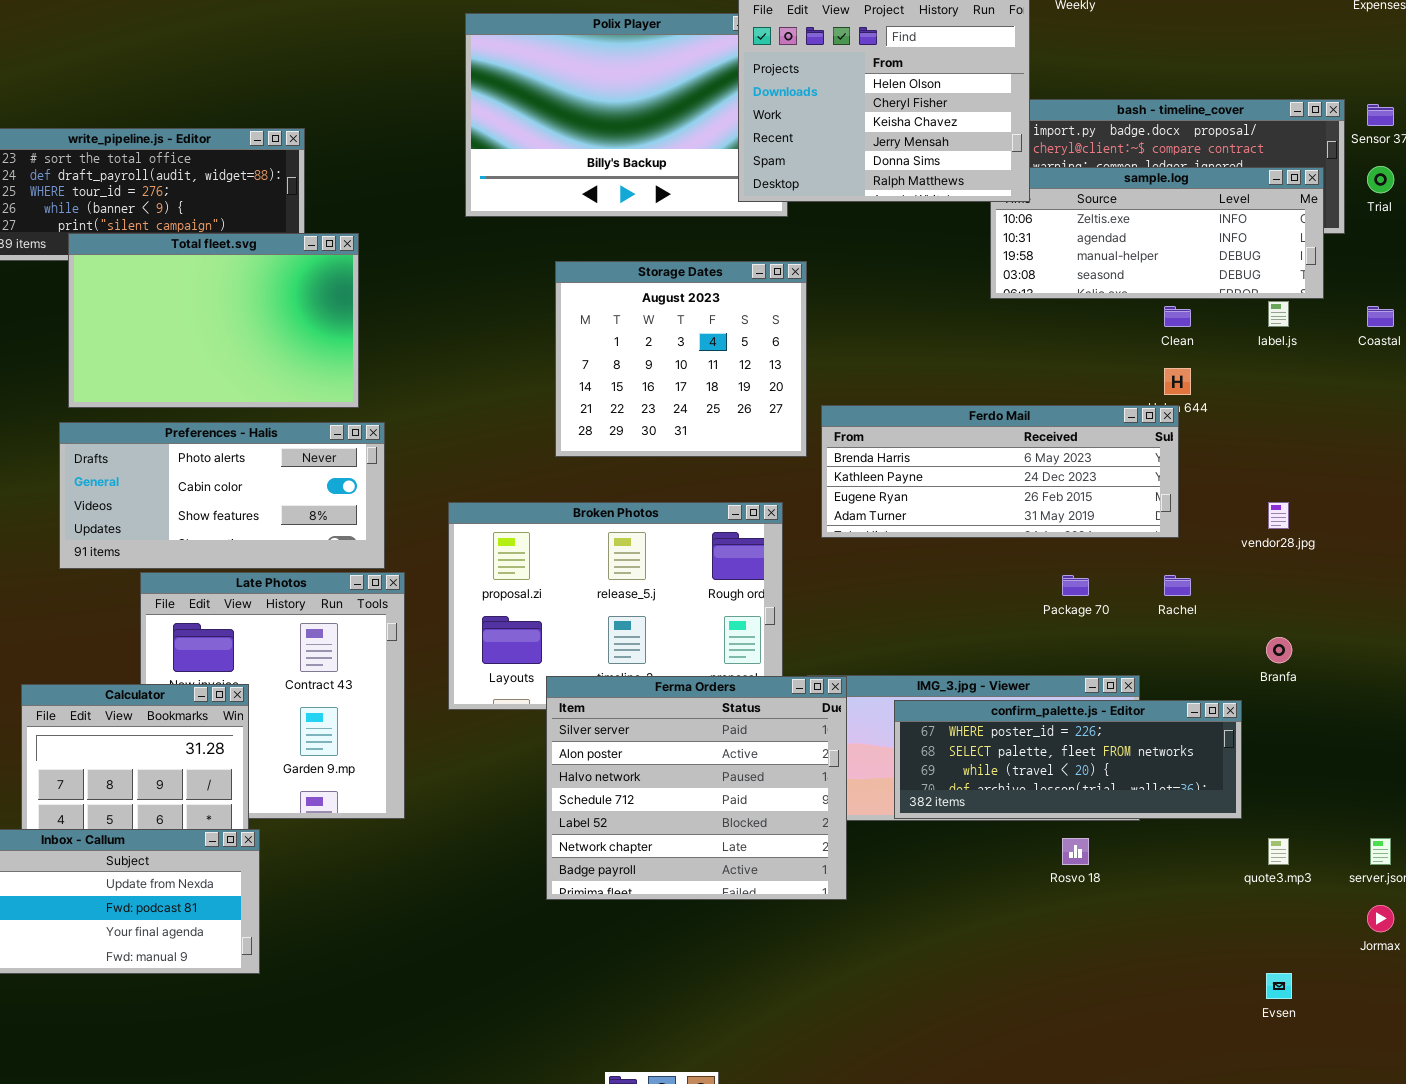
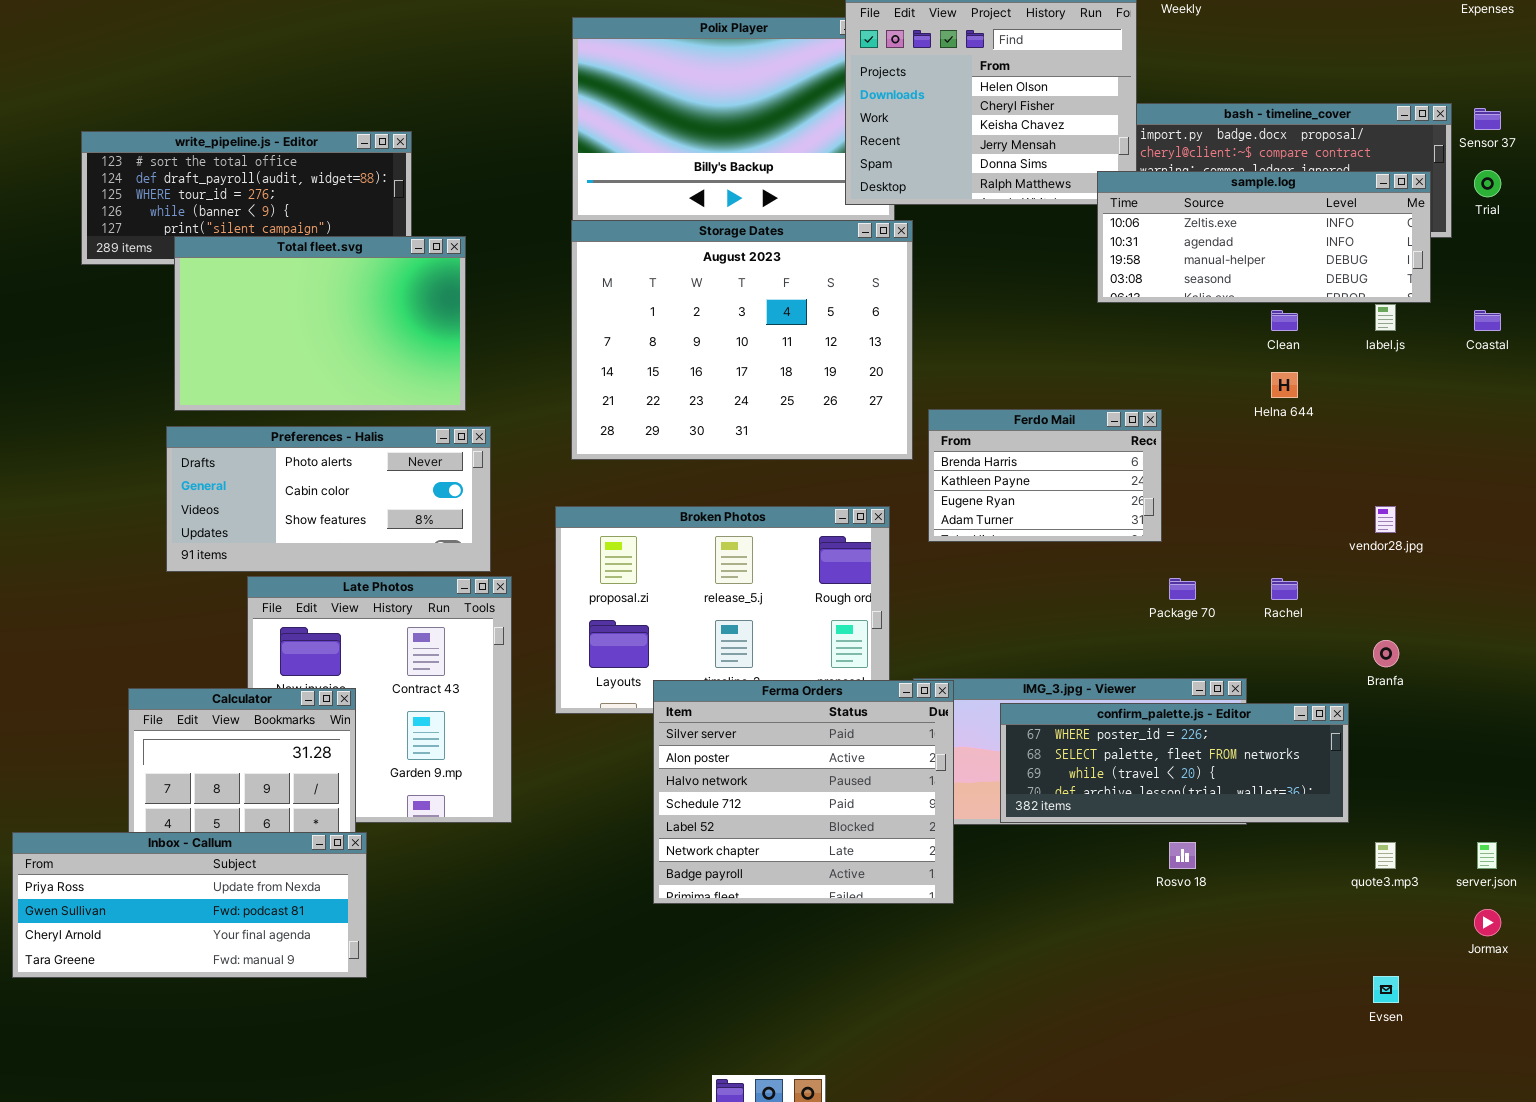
sample.log: [990,167,1324,299] -> [1097,171,1431,303], raised
Storage Dates: [555,261,807,457] -> [571,220,913,460], resized
Ferdo Mail: [821,405,1179,538] -> [928,409,1162,542], resized

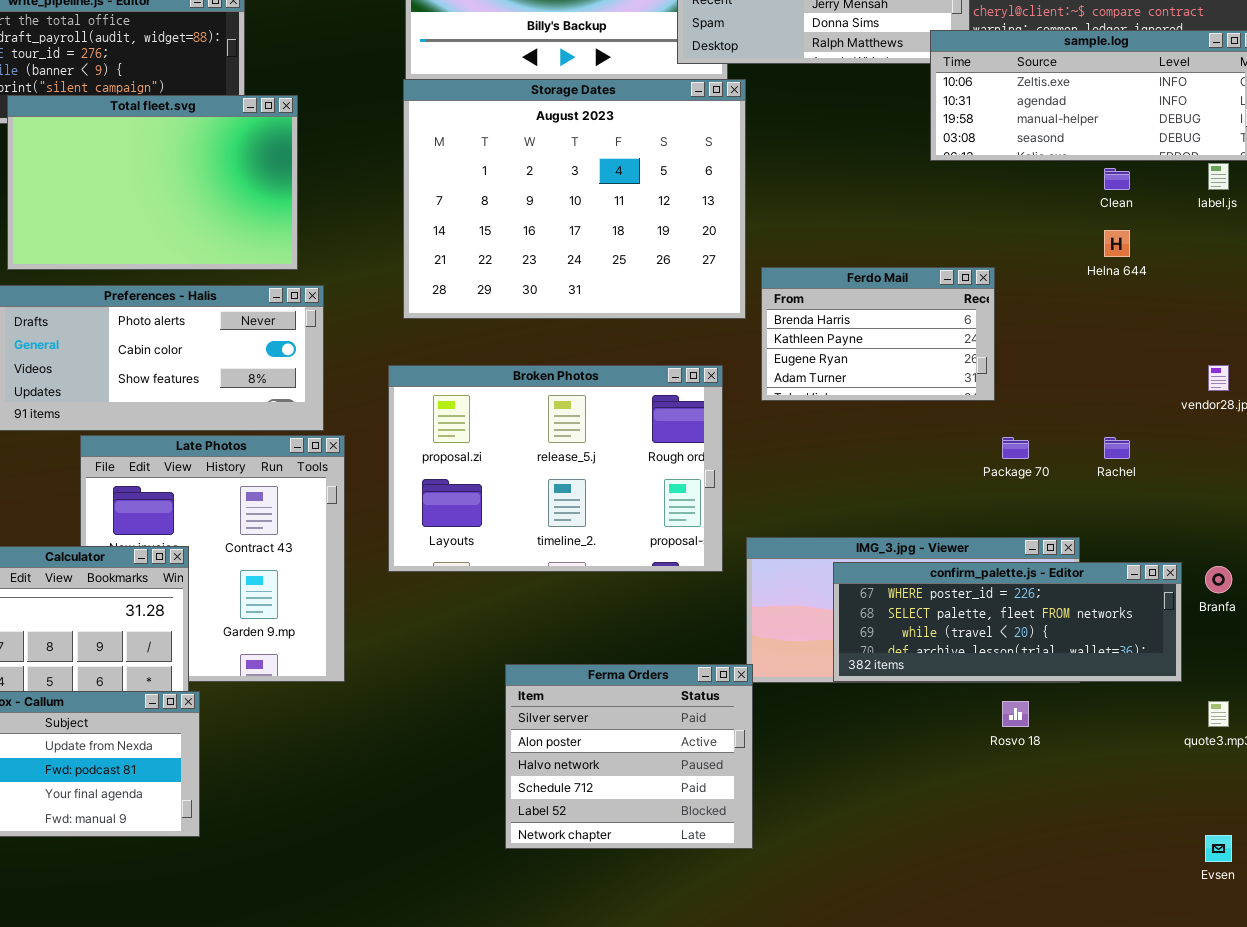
Branfa: [1373,640,1399,667] -> [1205,566,1232,593], moved
Ferma Orders: [653,680,954,904] -> [505,664,753,849], moved, resized

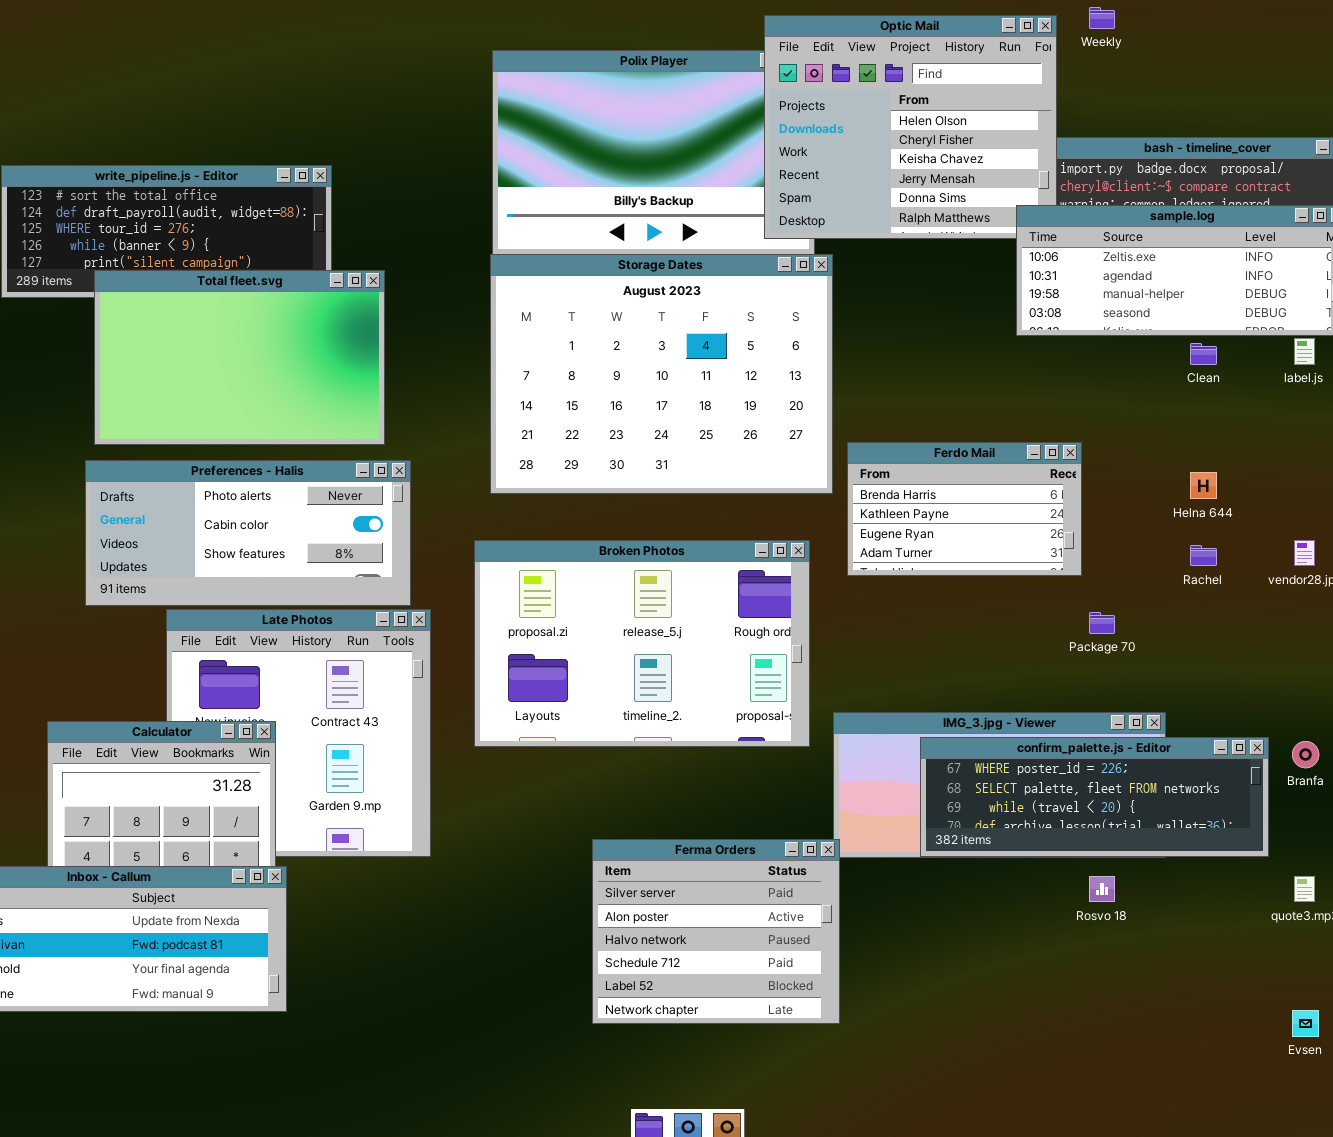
Helna 644: [1104,230,1130,257] -> [1190,472,1217,499], moved
Rachel: [1104,437,1130,459] -> [1190,545,1217,566], moved

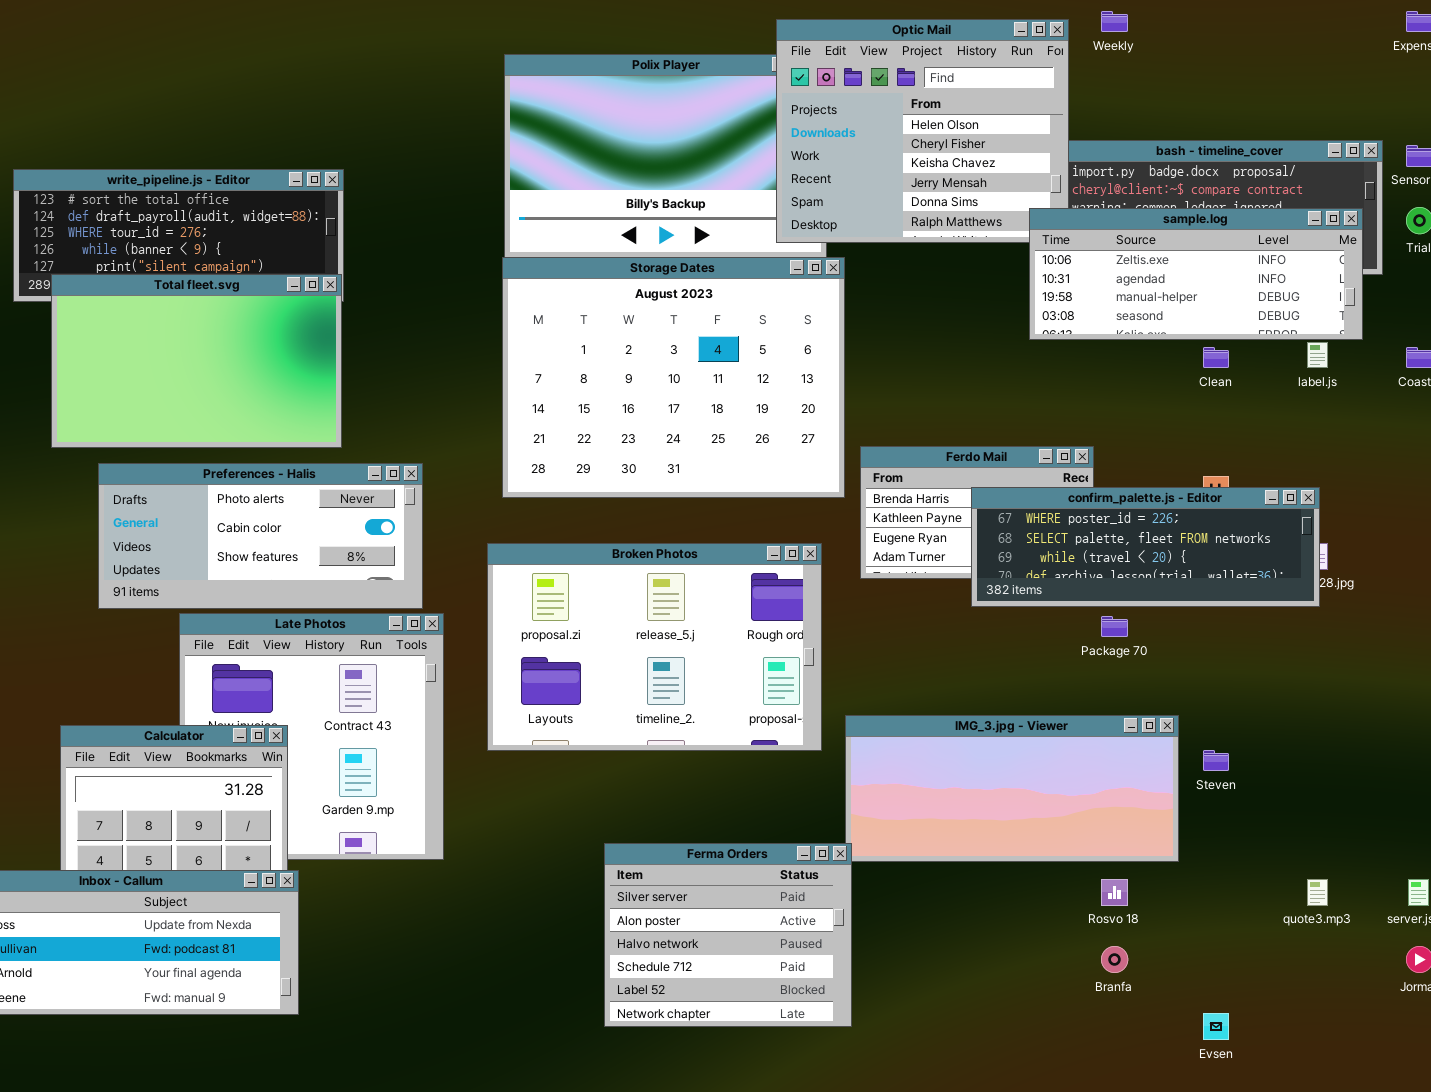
Total fleet.svg: [94,270,385,445] -> [51,274,342,448], moved
confirm_palette.js - Editor: [920,737,1269,857] -> [971,487,1320,607], moved
Branfa: [1292,741,1319,768] -> [1101,946,1128,973], moved
Evsen: [1292,1010,1319,1037] -> [1203,1013,1229,1040], moved

